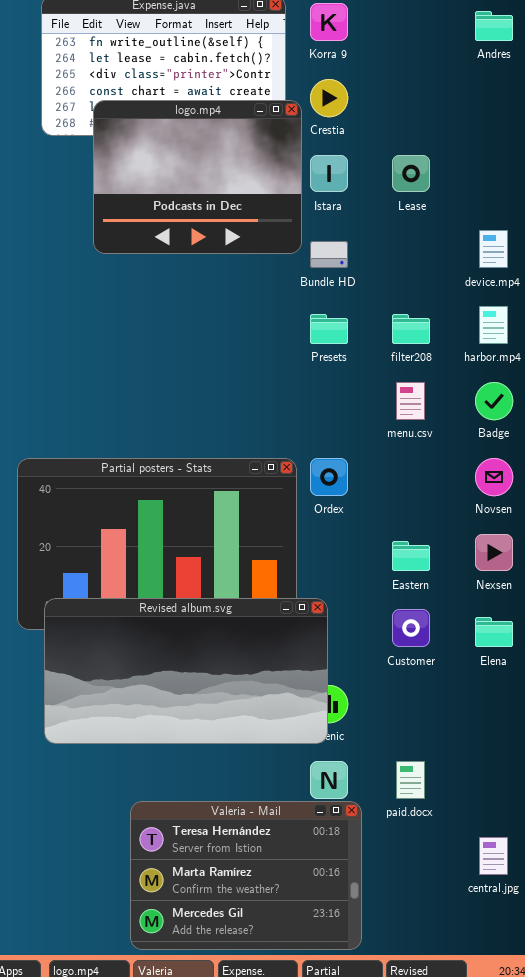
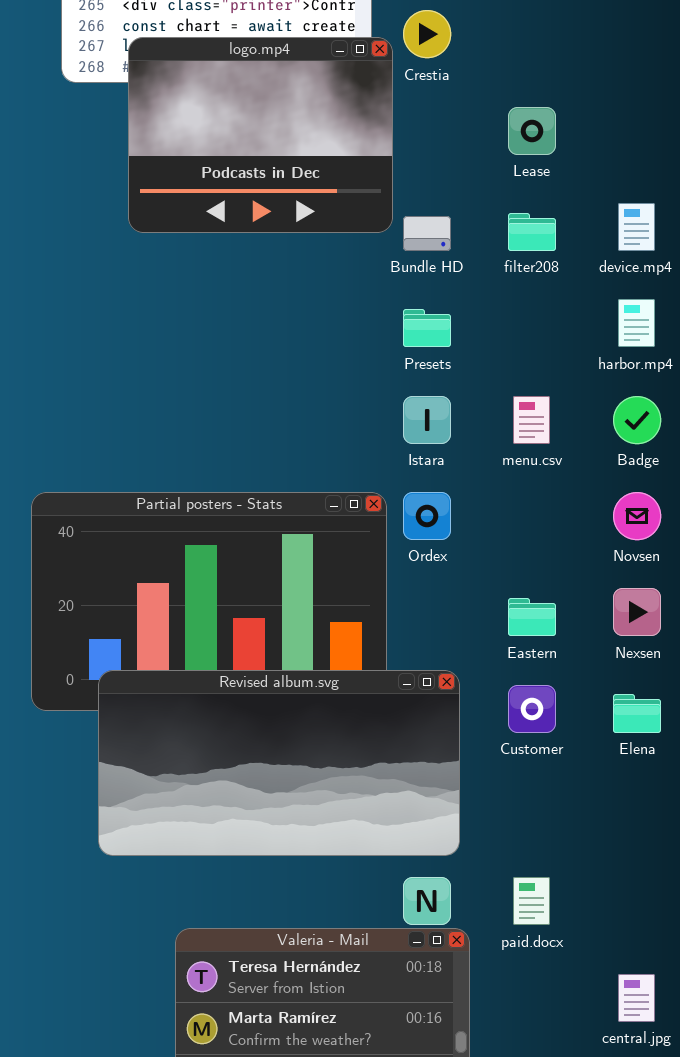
Istara: [310,155,348,192] -> [403,396,451,444], moved
filter208: [392,314,430,344] -> [508,213,556,251], moved
Revised album.svg: [44,598,328,744] -> [98,670,460,856], moved

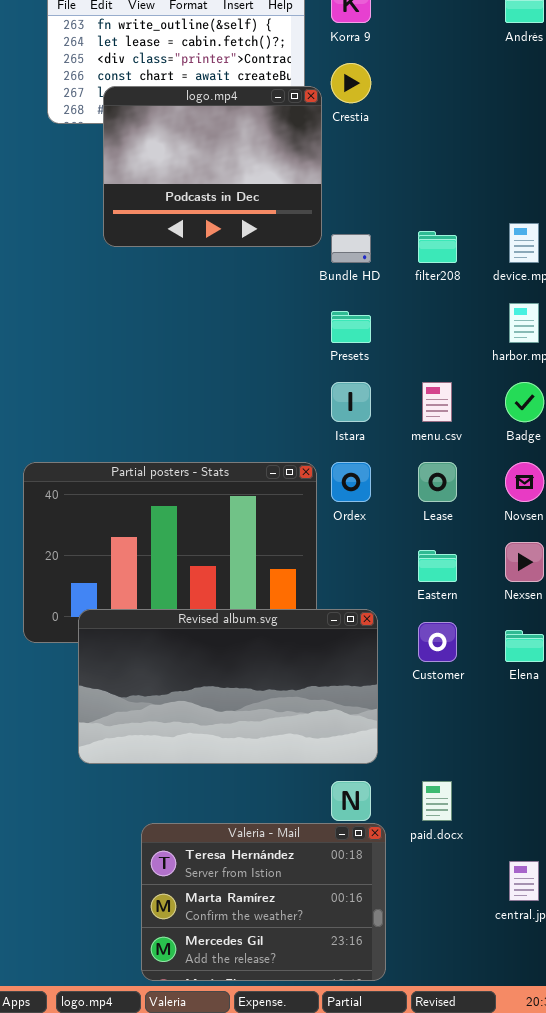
Lease: [508,107,556,155] -> [418,462,457,502], moved

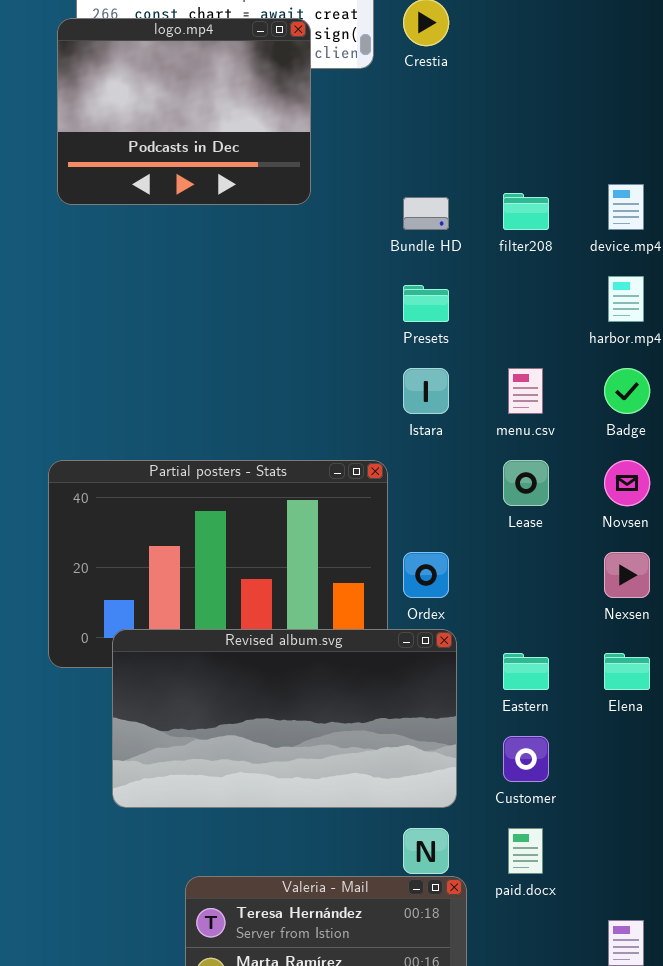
logo.mp4: [103,86,322,247] -> [57,18,311,205], moved
Ordex: [331,462,371,502] -> [403,552,449,598], moved
Eastern: [418,550,457,582] -> [503,653,549,690], moved
Customer: [418,622,457,662] -> [503,736,549,782], moved

